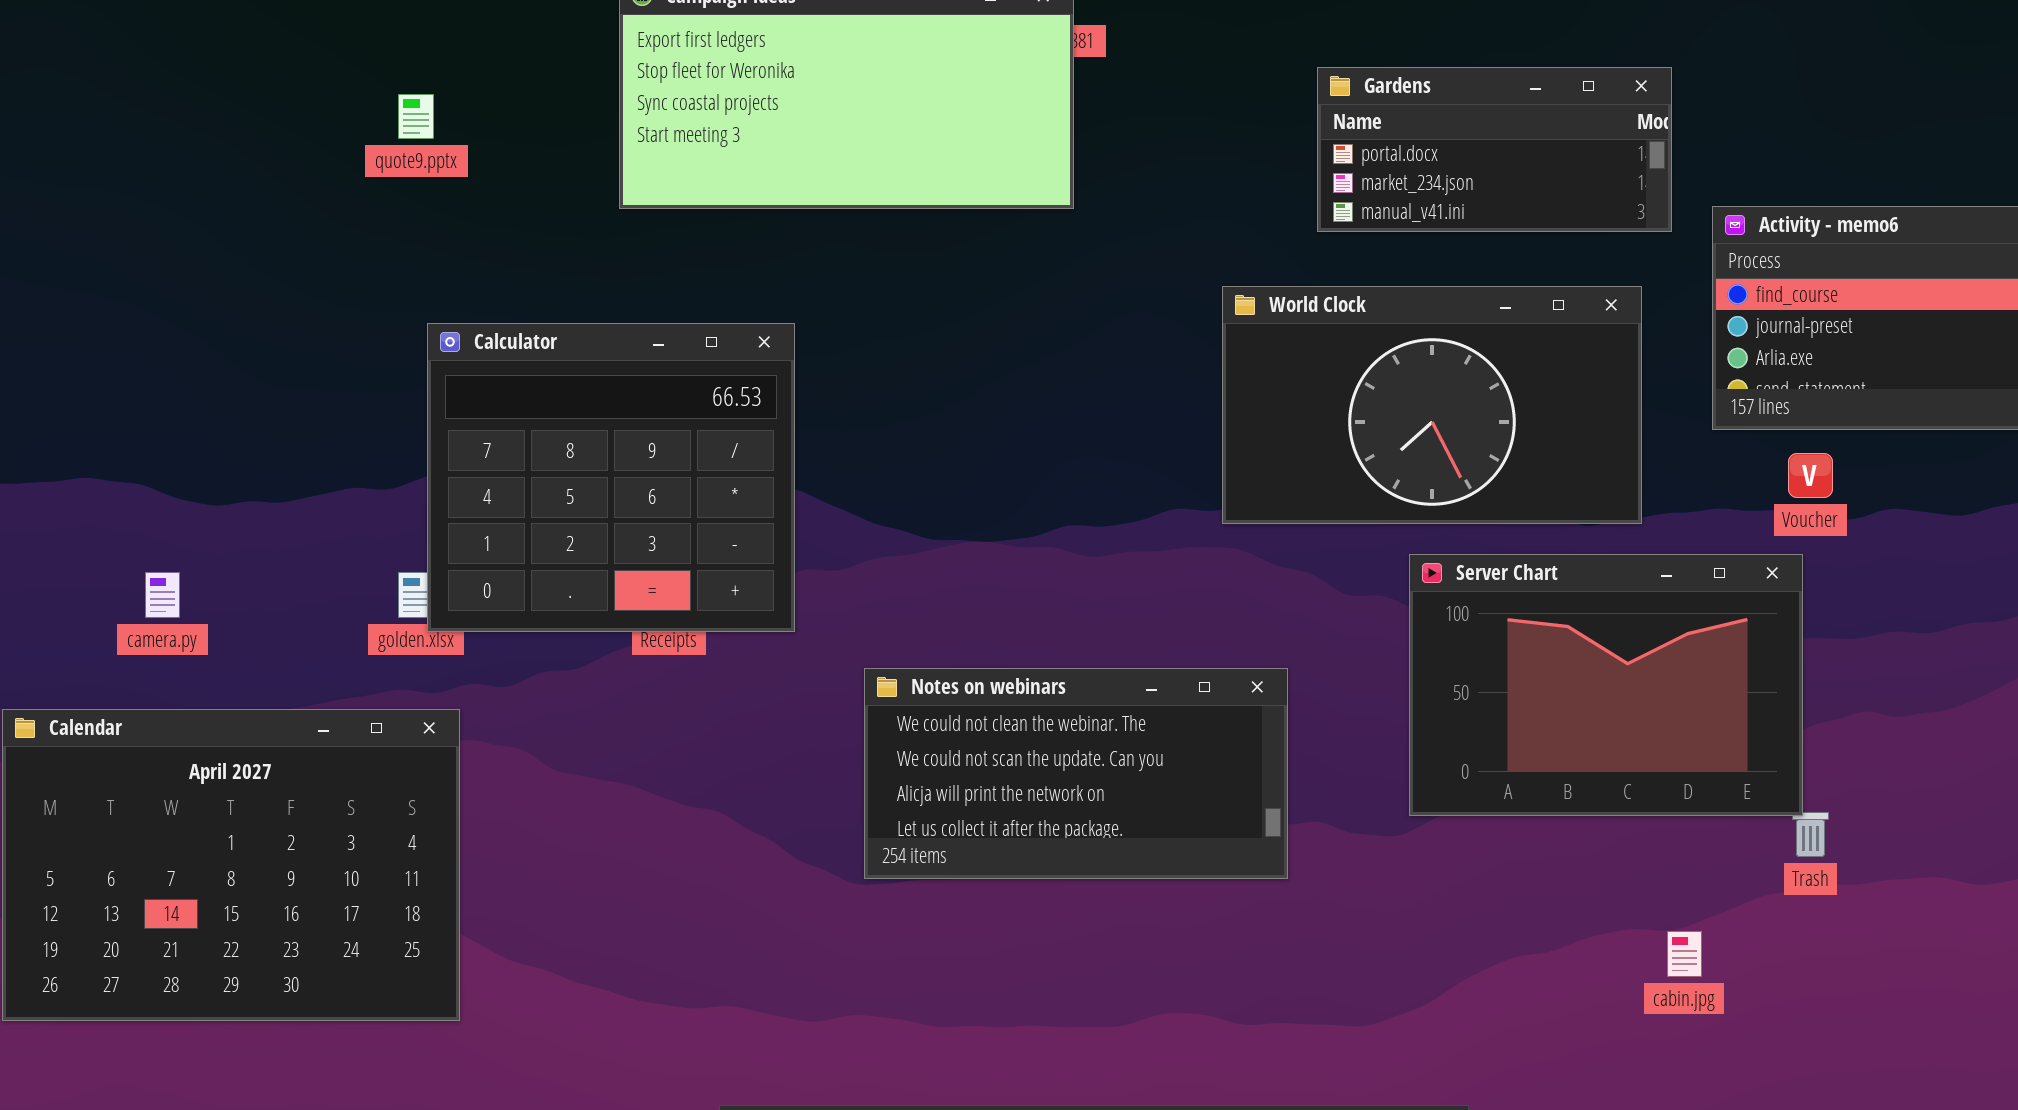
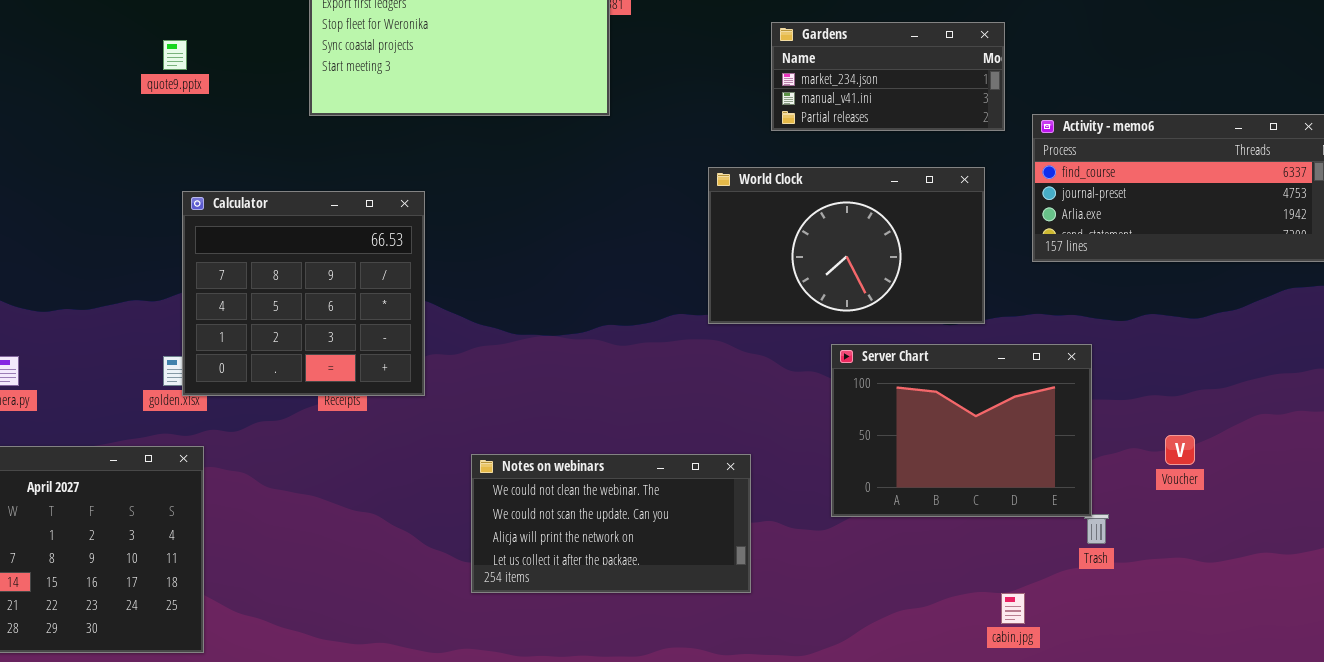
Gardens: [1317,67,1672,232] -> [771,22,1005,131], scrolled down 1 row
Voucher: [1788,453,1833,498] -> [1165,435,1195,465], moved
Notes on webinars: [864,668,1288,879] -> [471,454,751,593], moved

